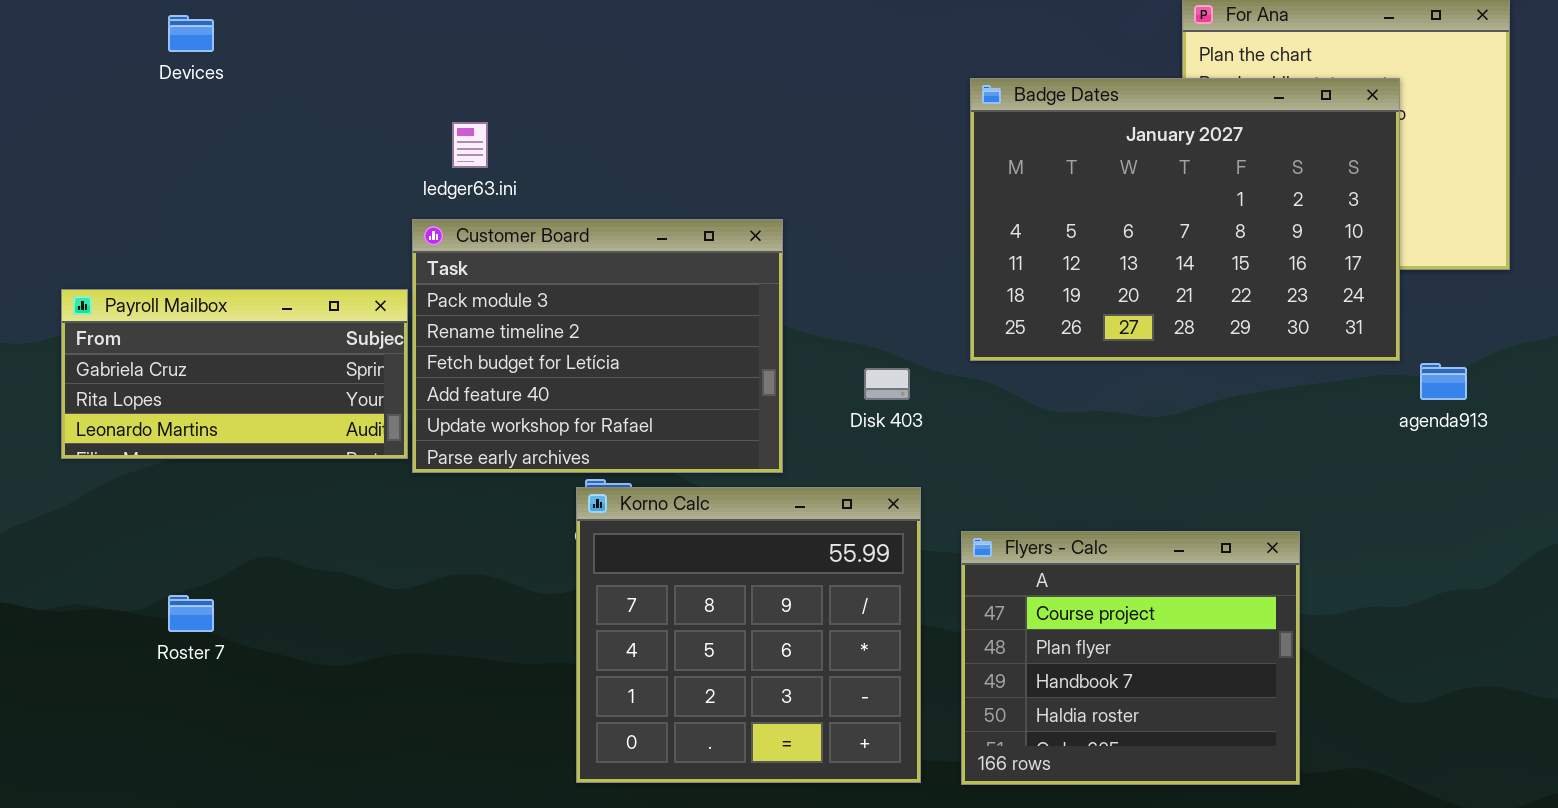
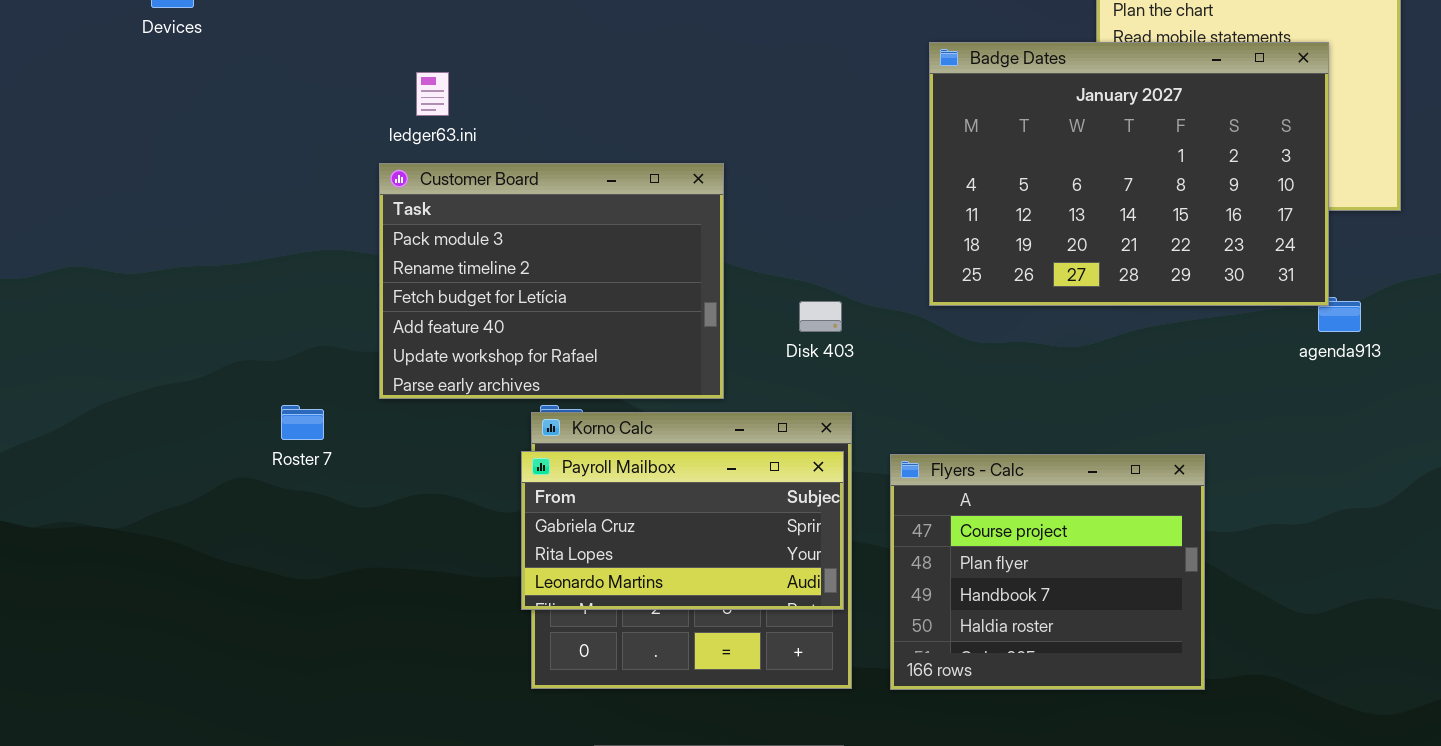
Badge Dates: [970,78,1400,361] -> [929,42,1329,306], moved
Payroll Mailbox: [61,289,408,459] -> [521,451,844,610], moved
Roster 7: [168,595,214,632] -> [281,405,324,440], moved

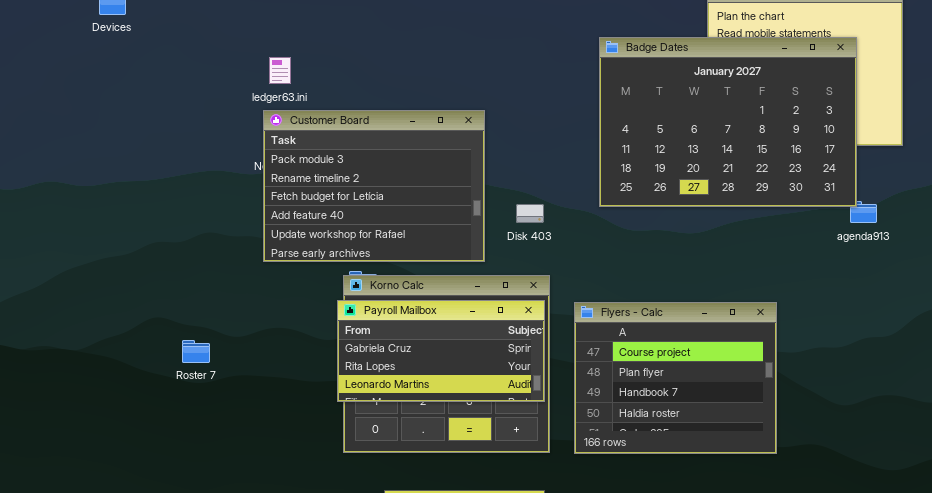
Customer Board: [379,163,724,399] -> [263,110,485,262], moved
Roster 7: [281,405,324,440] -> [182,340,210,363], moved

